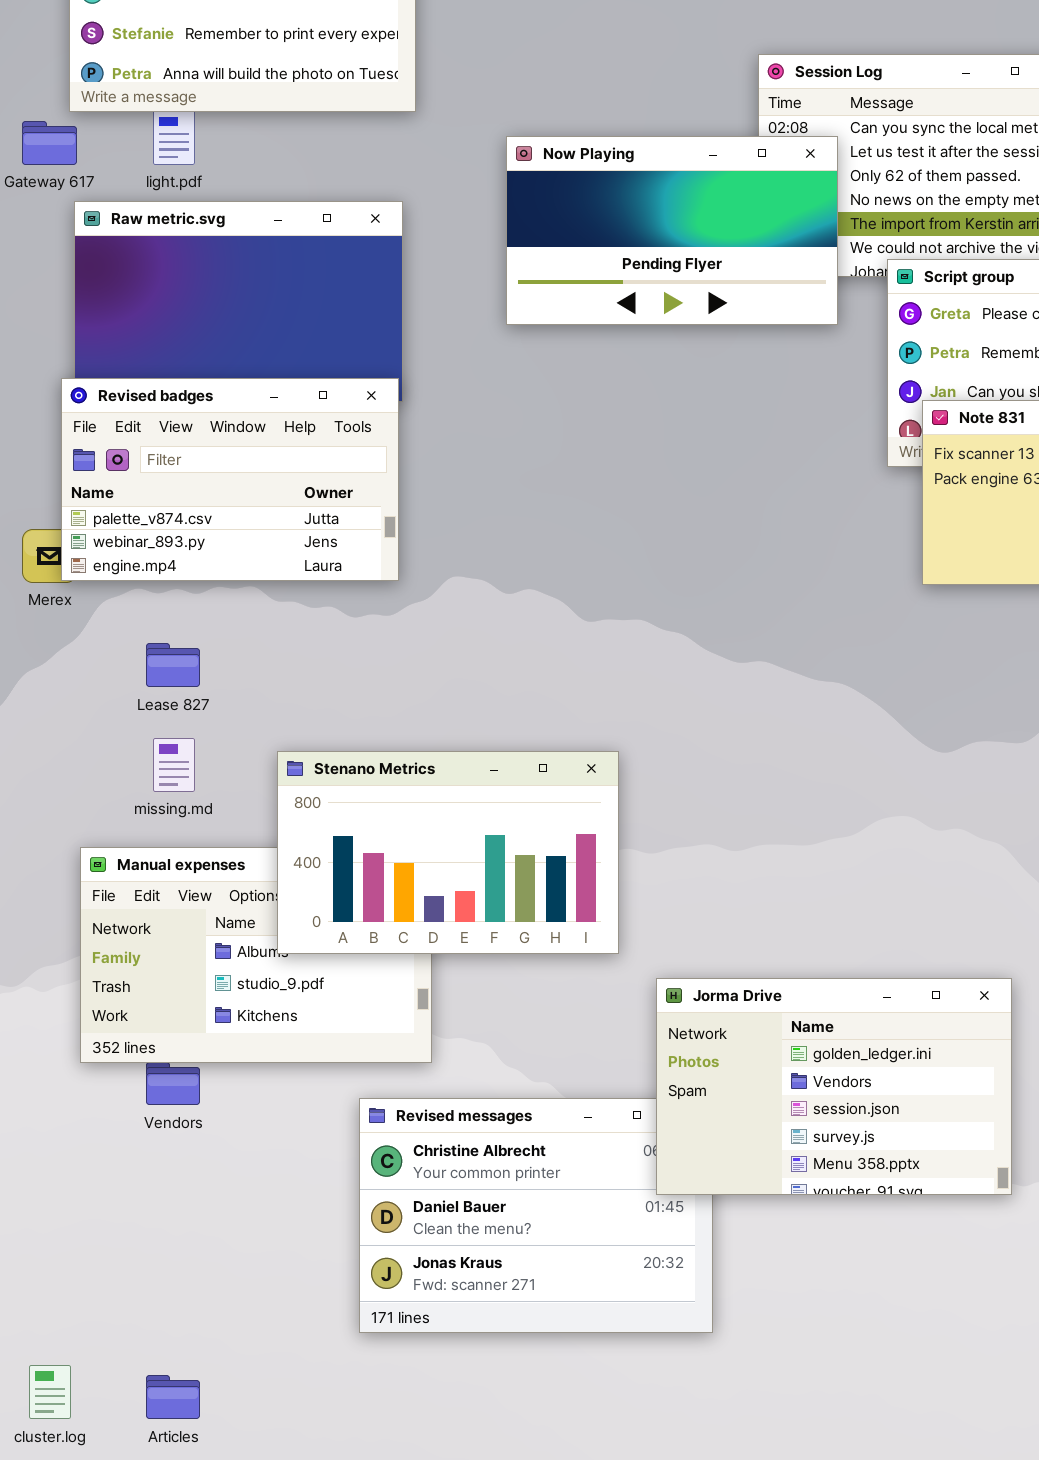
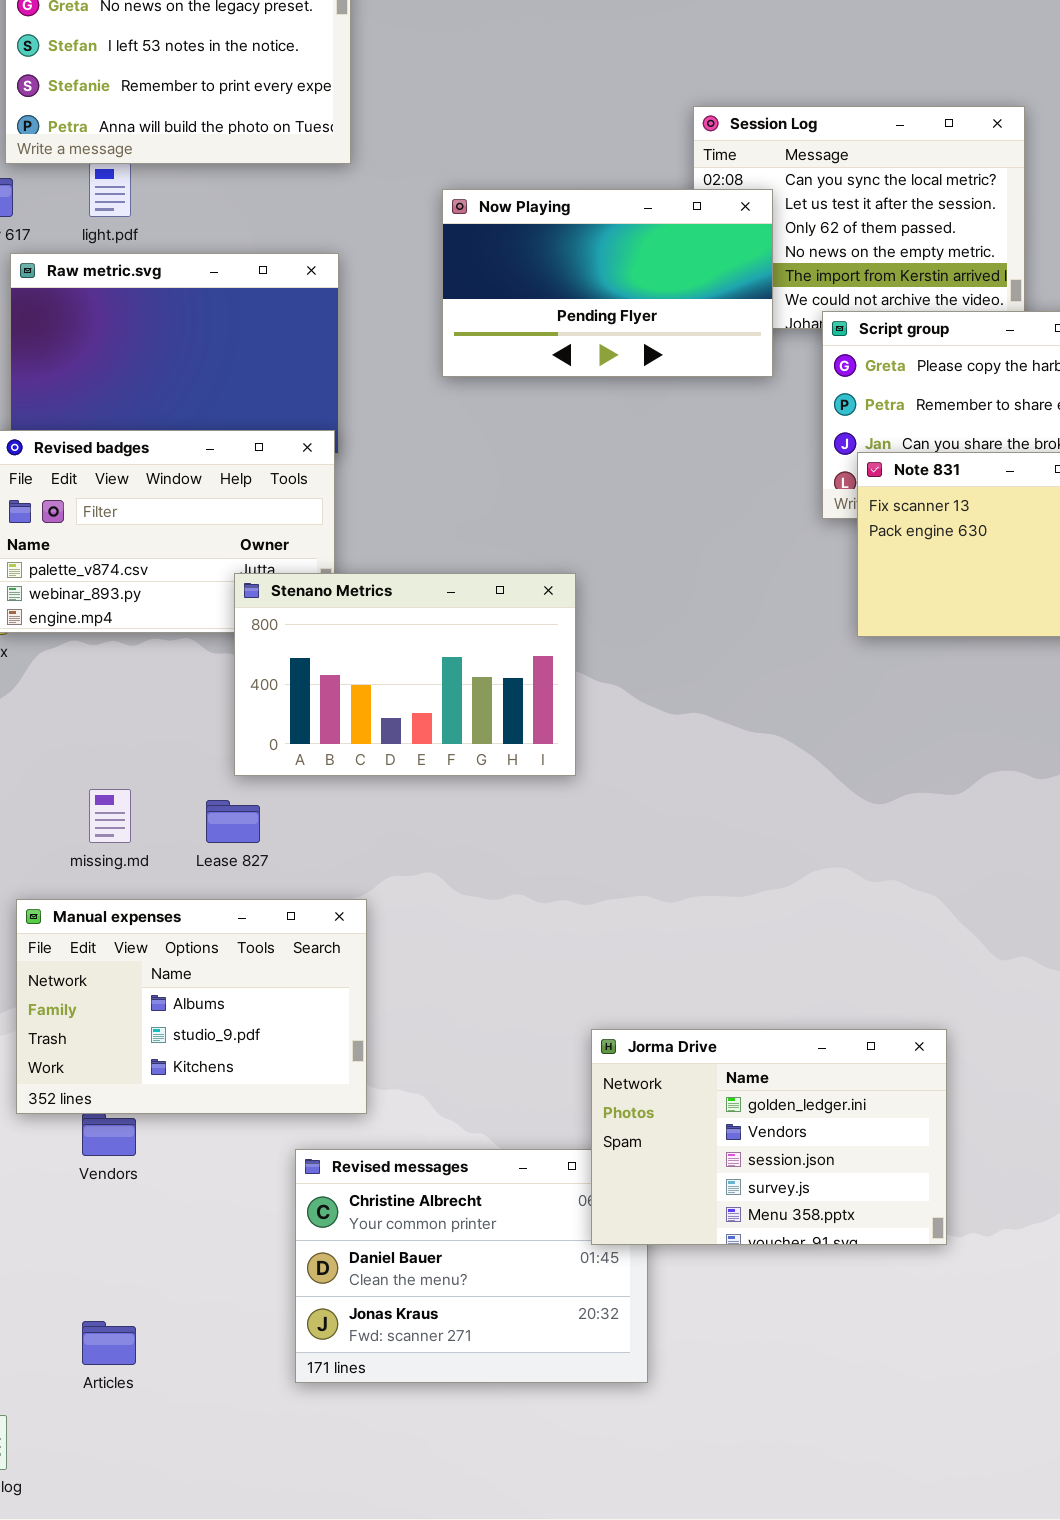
Lease 827: [146,643,200,687] -> [206,800,260,843], moved
Stenano Metrics: [277,751,619,954] -> [234,573,576,776], moved
Articles: [146,1375,200,1419] -> [82,1321,136,1365], moved

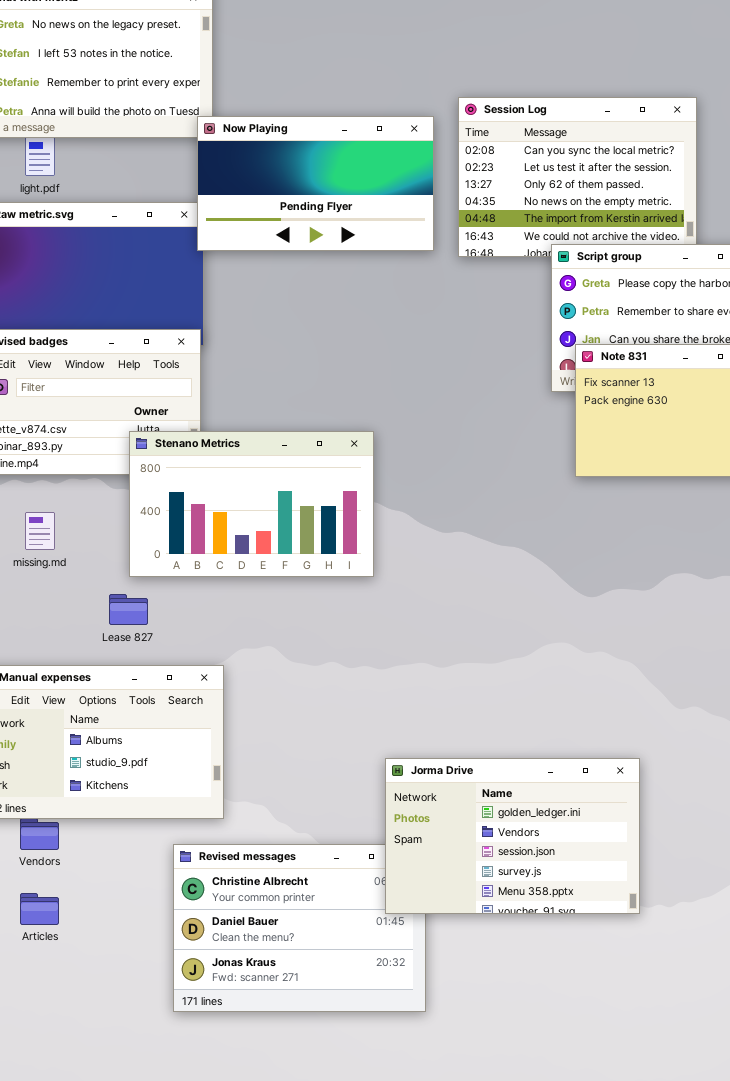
Now Playing: [442,189,773,377] -> [197,116,434,251], moved
missing.md: [89,789,131,843] -> [25,512,55,550], moved
Articles: [82,1321,136,1365] -> [20,893,59,925], moved

